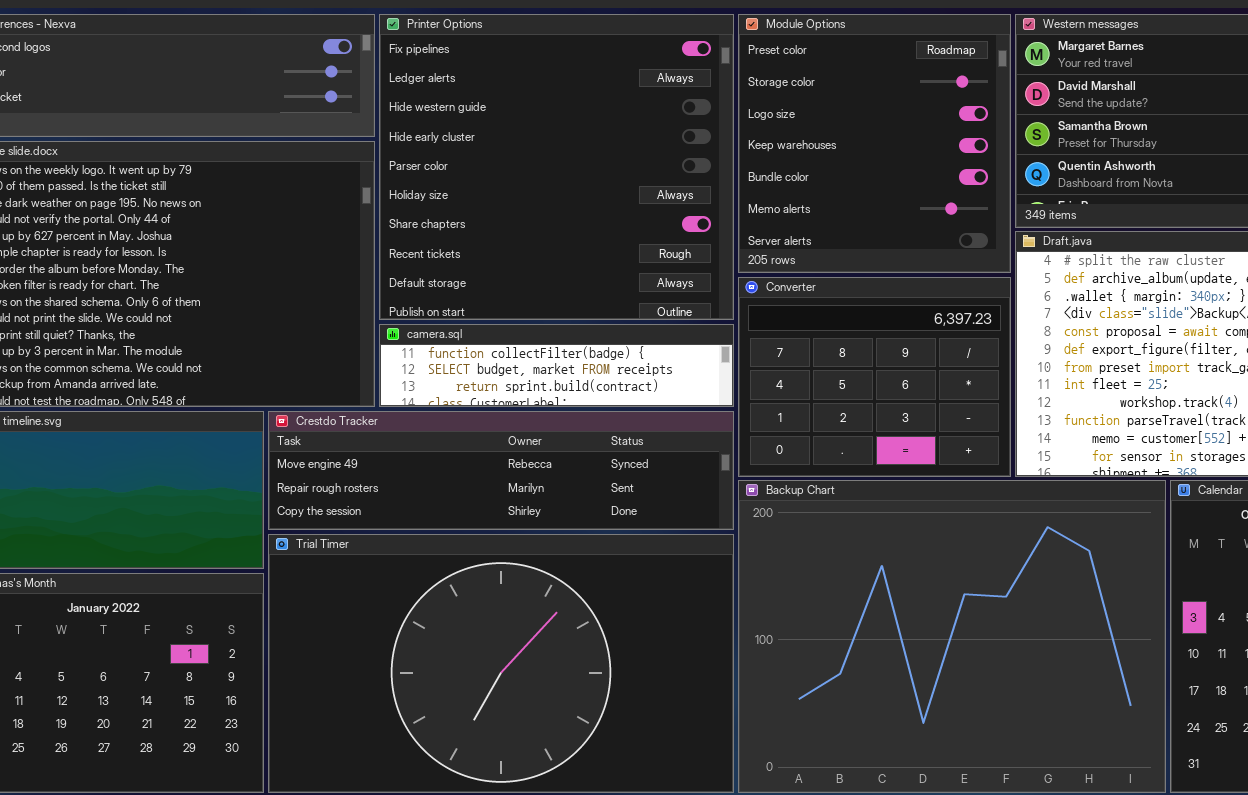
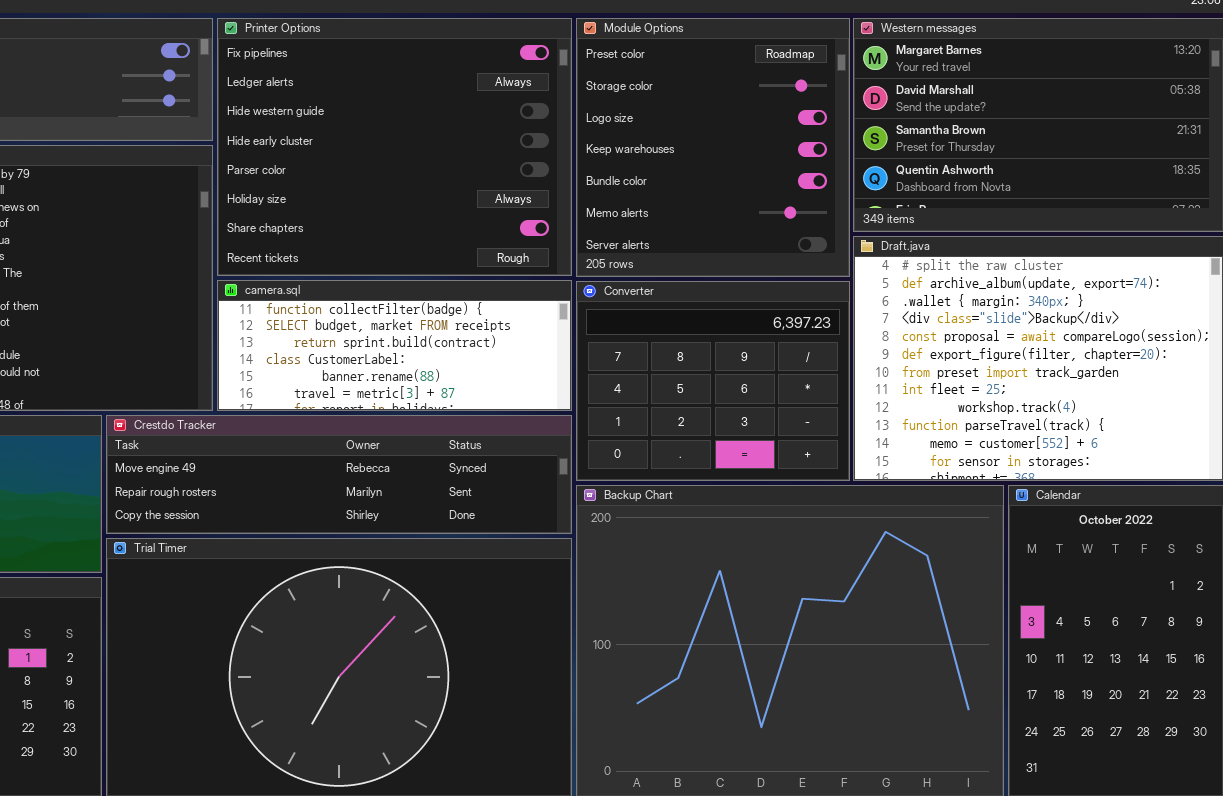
Printer Options: [379,14,734,320] -> [217,18,572,276], resized
camera.sql: [379,324,734,407] -> [217,280,572,411], resized

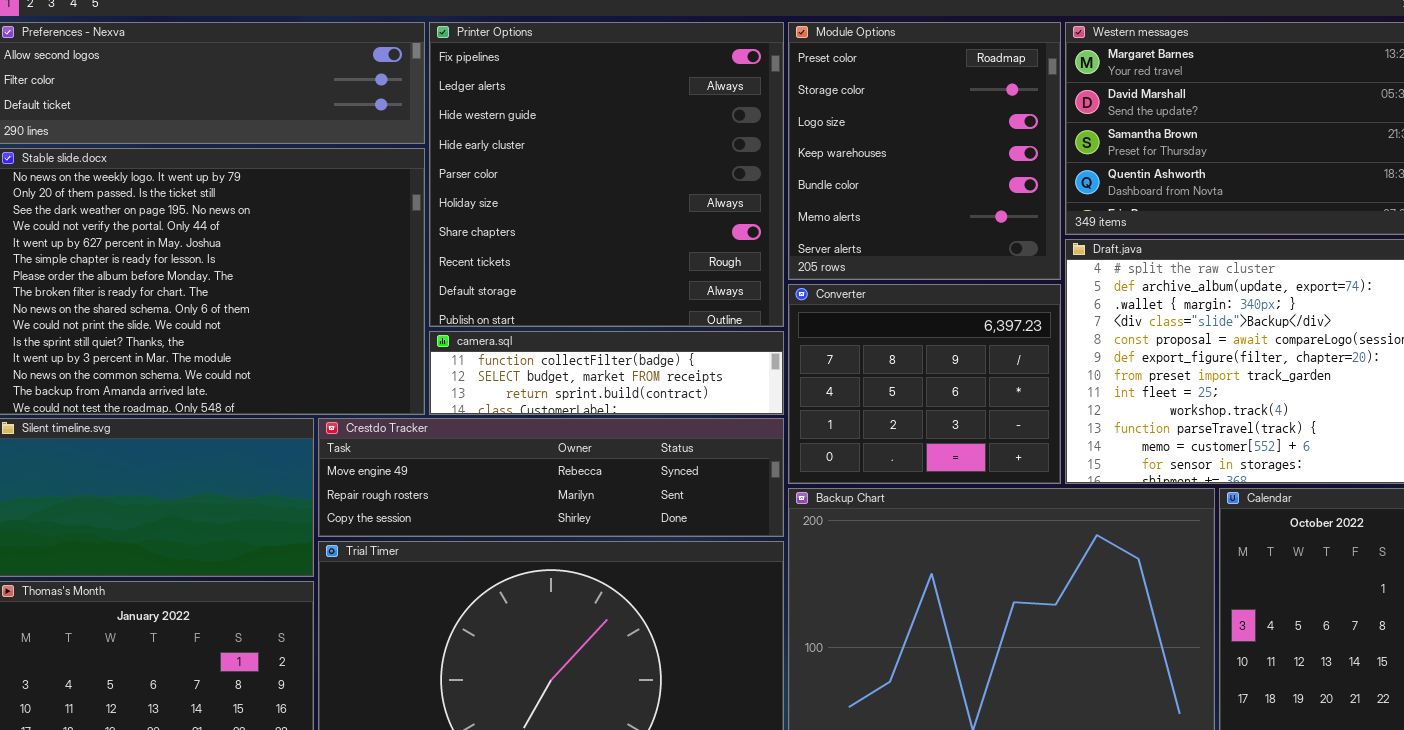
Printer Options: [217,18,572,276] -> [429,22,784,327], resized
camera.sql: [217,280,572,411] -> [429,331,784,415], resized

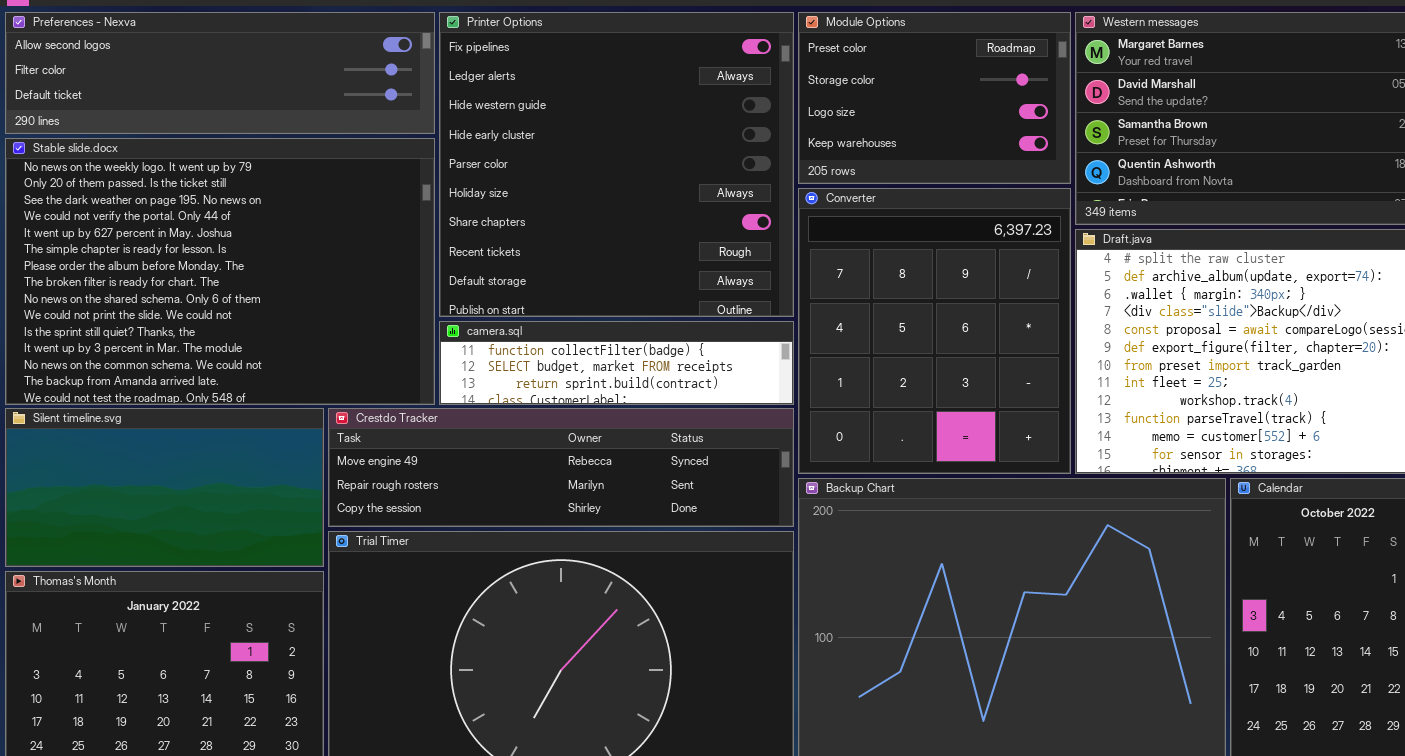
Module Options: [788,22,1061,280] -> [798,12,1071,184], resized
Converter: [788,284,1061,484] -> [798,188,1071,474], resized

